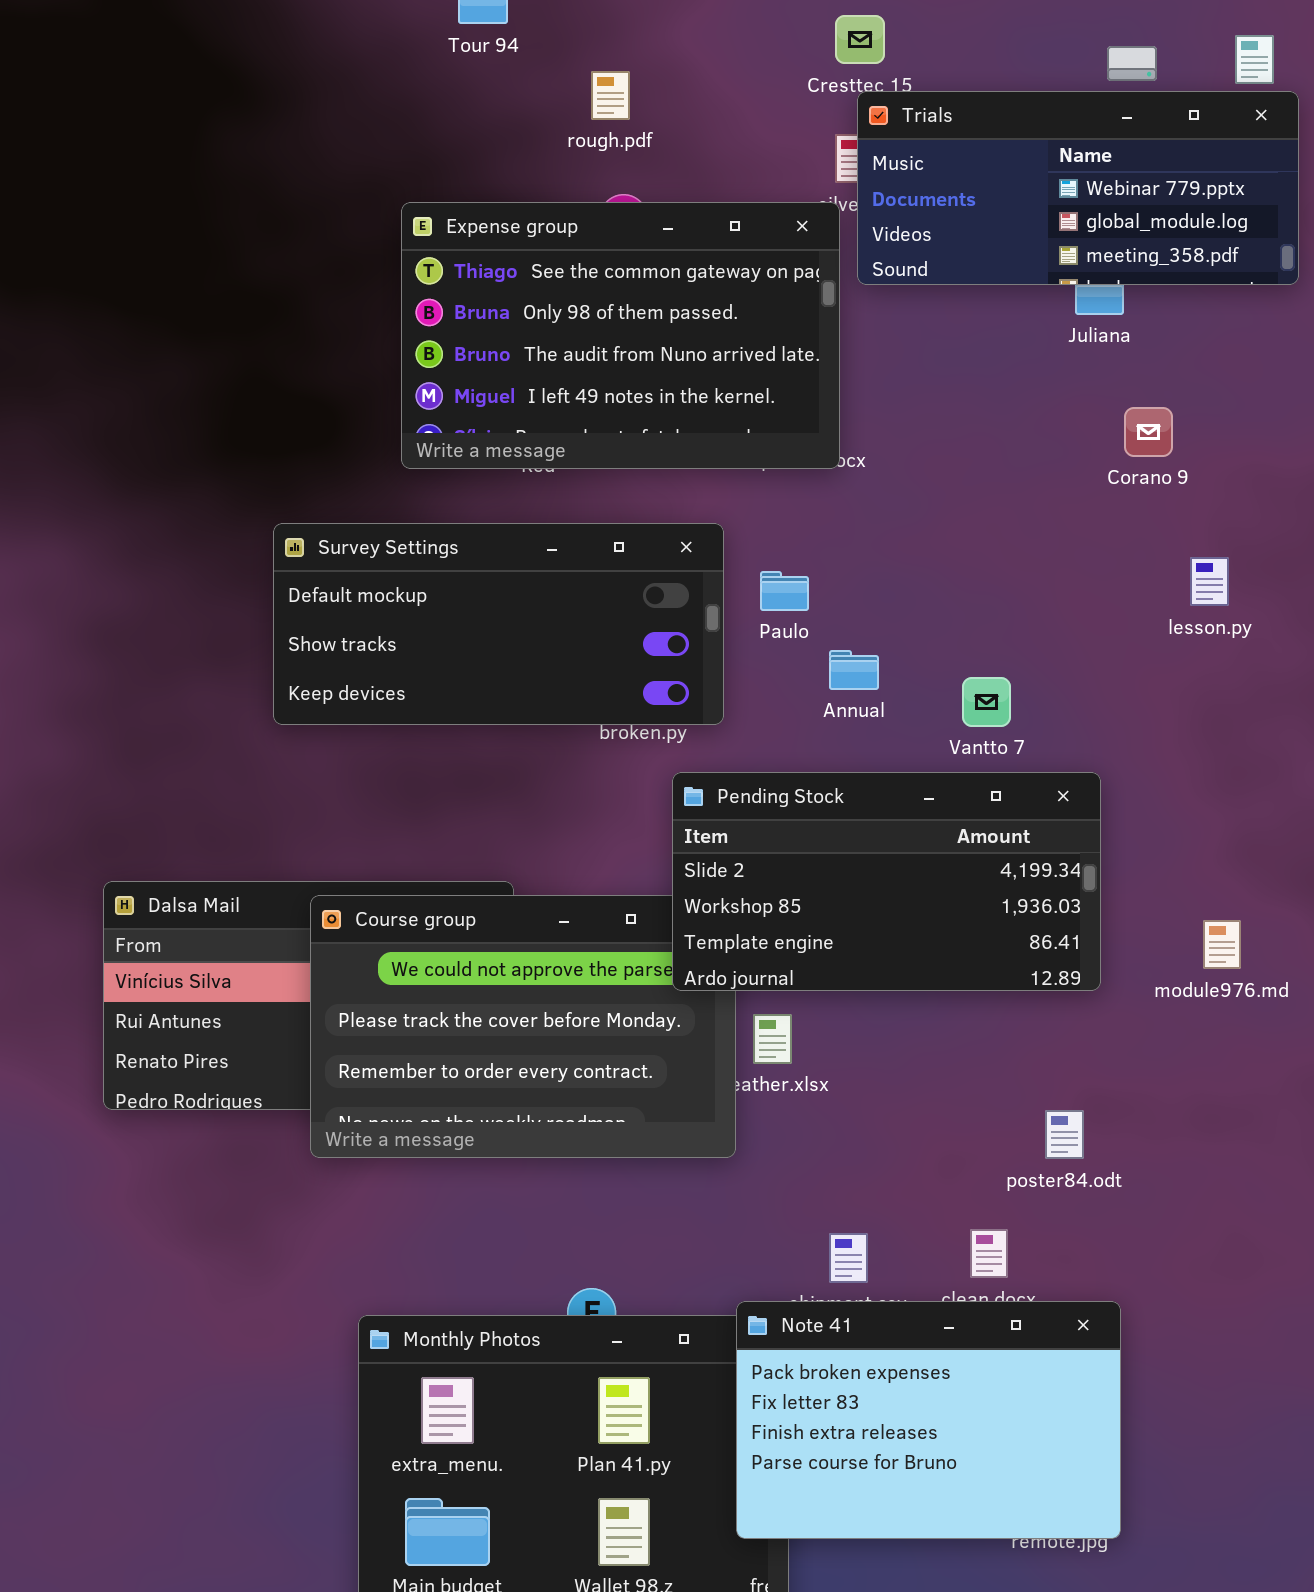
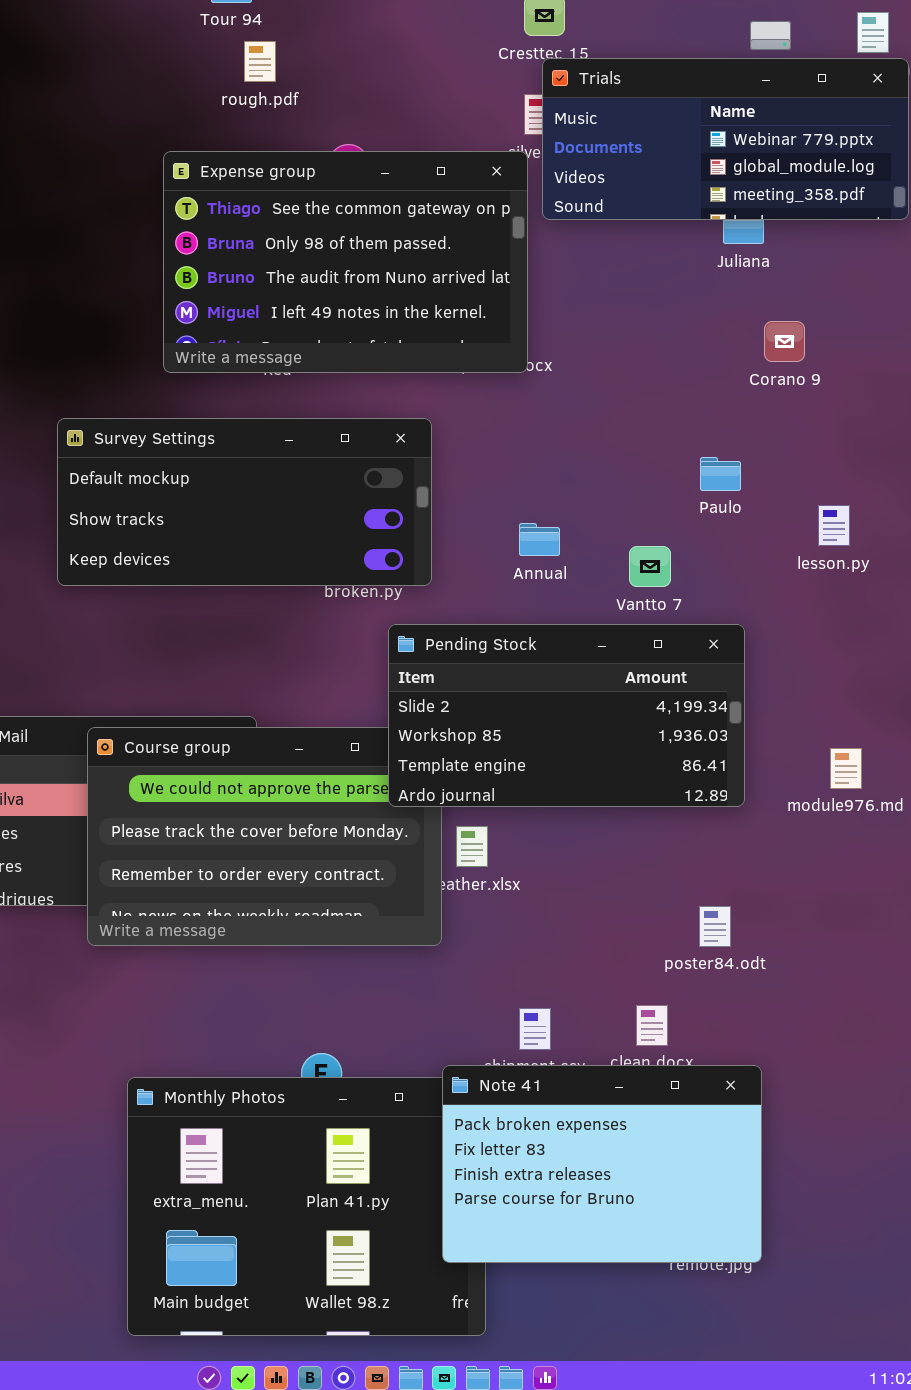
rough.pdf: [591,71,630,120] -> [244,41,276,82], moved
lesson.py: [1190,557,1229,606] -> [818,505,850,546], moved
Paulo: [760,571,809,611] -> [700,457,741,491], moved

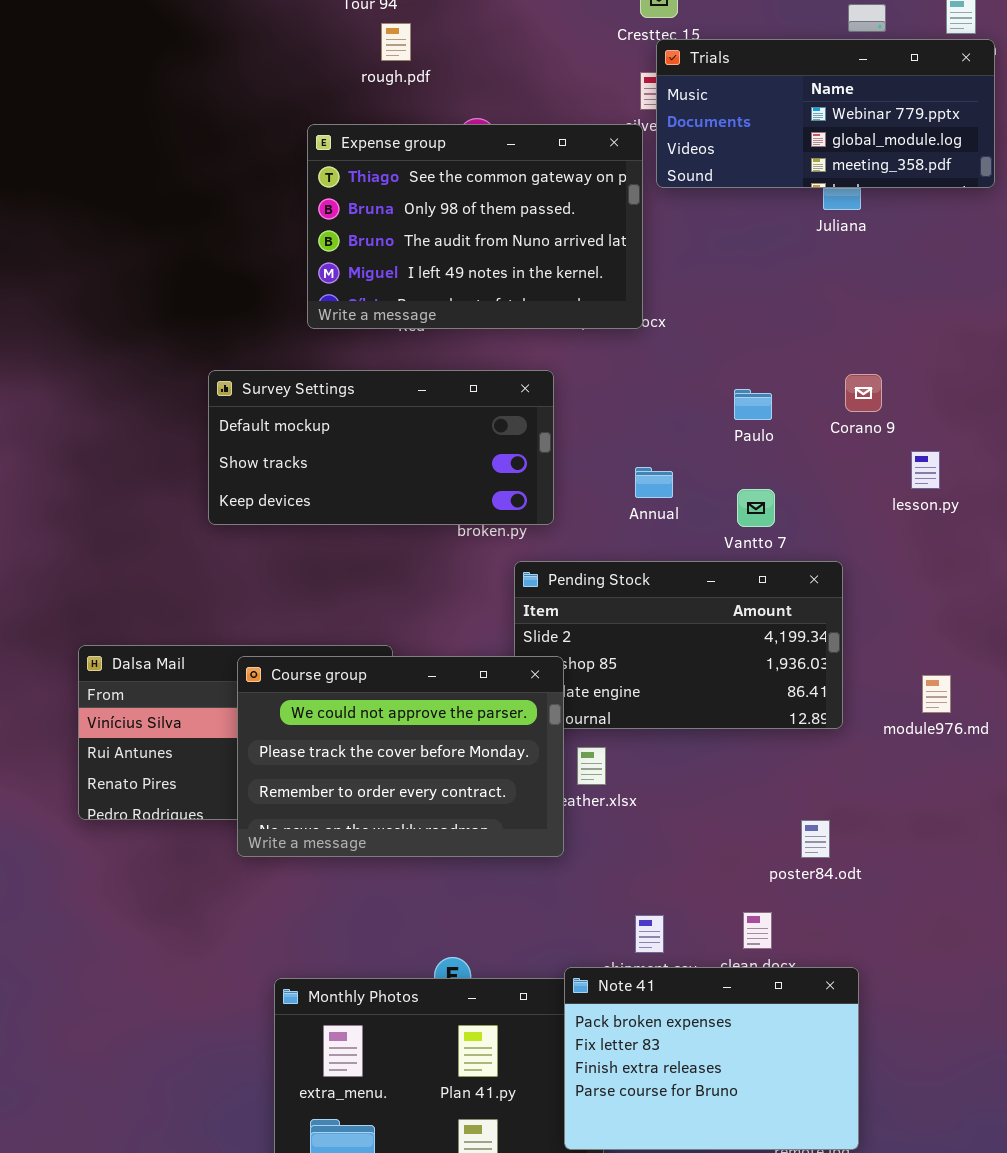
Corano 9: [764,321,805,362] -> [845,374,882,412], moved
Paulo: [700,457,741,491] -> [734,389,772,420], moved
Course group: [87,727,442,946] -> [237,656,564,857], raised

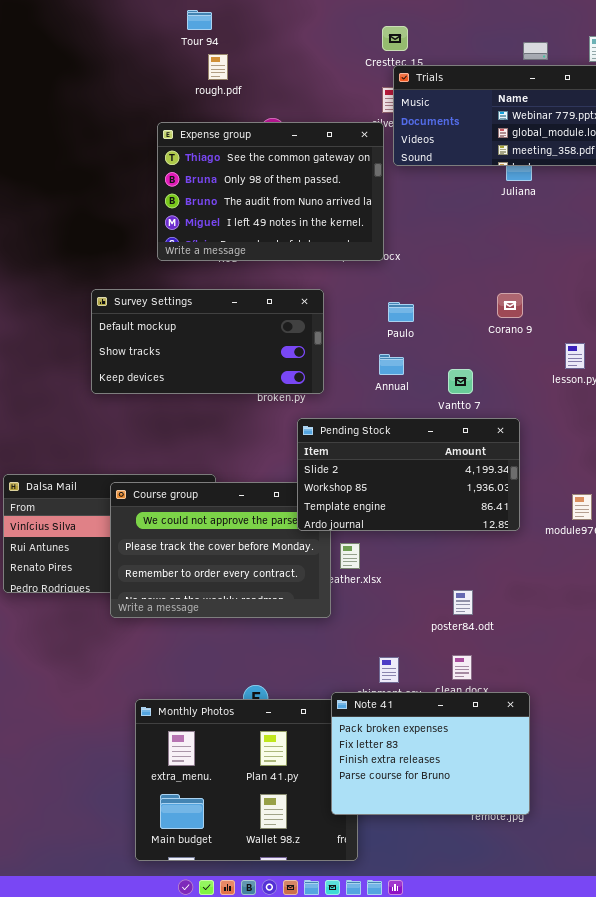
Corano 9: [845,374,882,412] -> [497,293,523,318], moved
Paulo: [734,389,772,420] -> [388,302,414,322], moved
Pending Stock: [514,561,843,729] -> [297,418,520,531], raised
poster84.odt: [801,820,830,858] -> [453,590,473,615], moved

